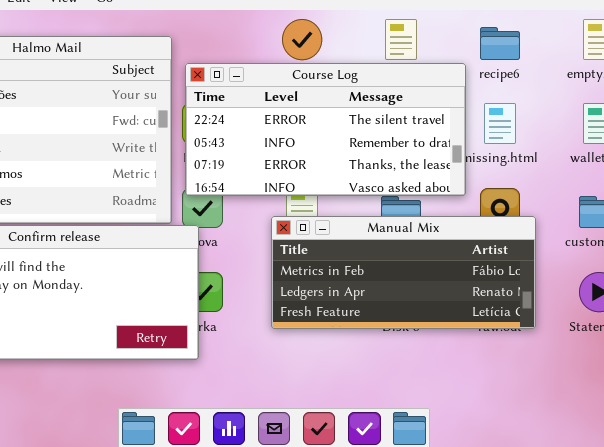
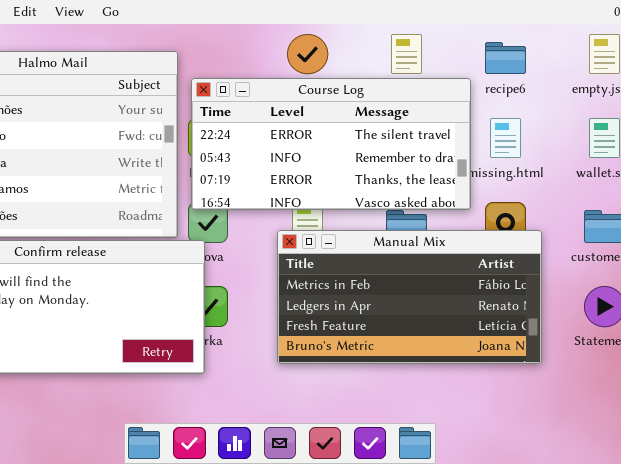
Manual Mix: [271,216,536,329] -> [277,230,542,364], resized

